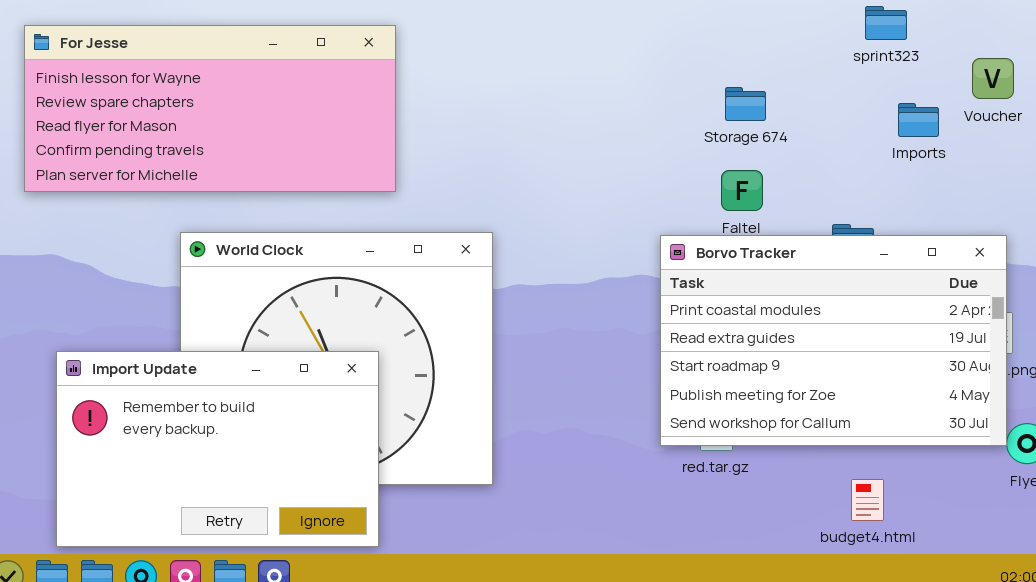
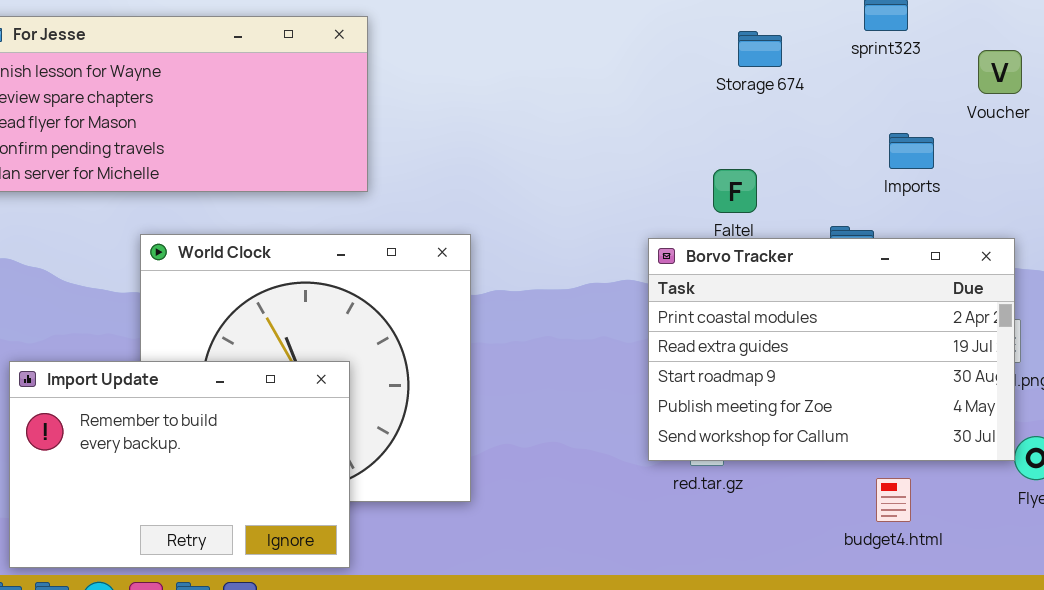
Storage 674: [725,87,766,121] -> [738,31,782,67], moved
Imports: [898,103,939,137] -> [889,133,934,169], moved
budget4.html: [851,479,884,521] -> [876,478,911,522], moved

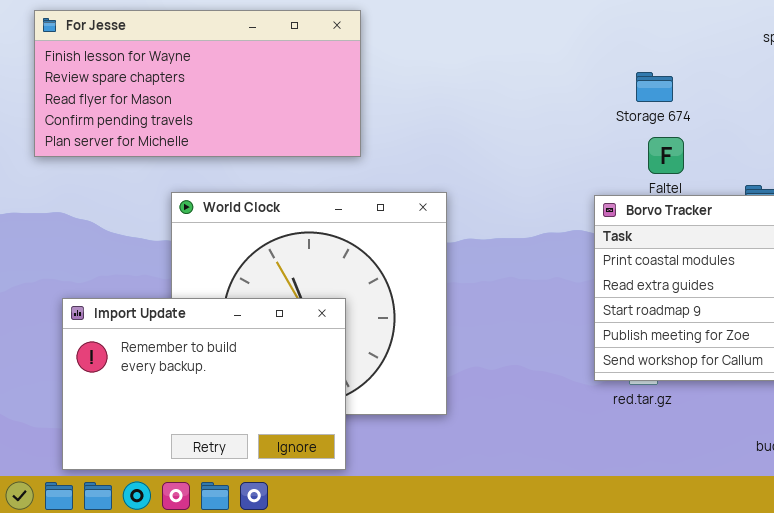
Storage 674: [738,31,782,67] -> [636,72,673,102], moved

